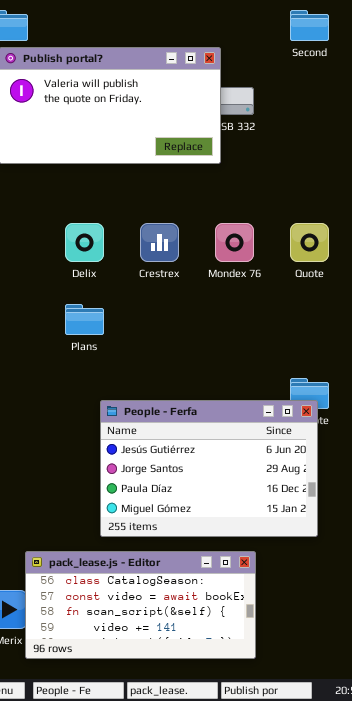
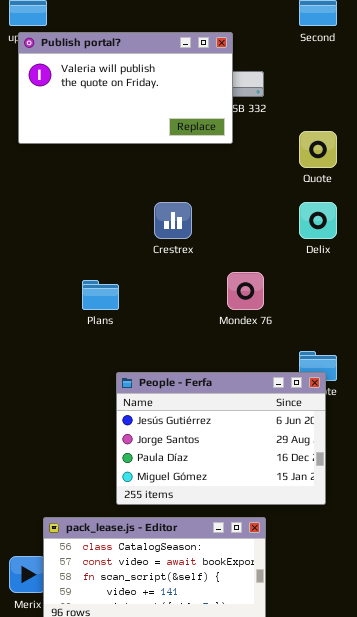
Delix: [65,223,104,262] -> [299,202,337,239], moved
Mondex 76: [215,223,254,262] -> [227,272,264,310], moved
Quote: [290,223,329,262] -> [299,131,337,168], moved

